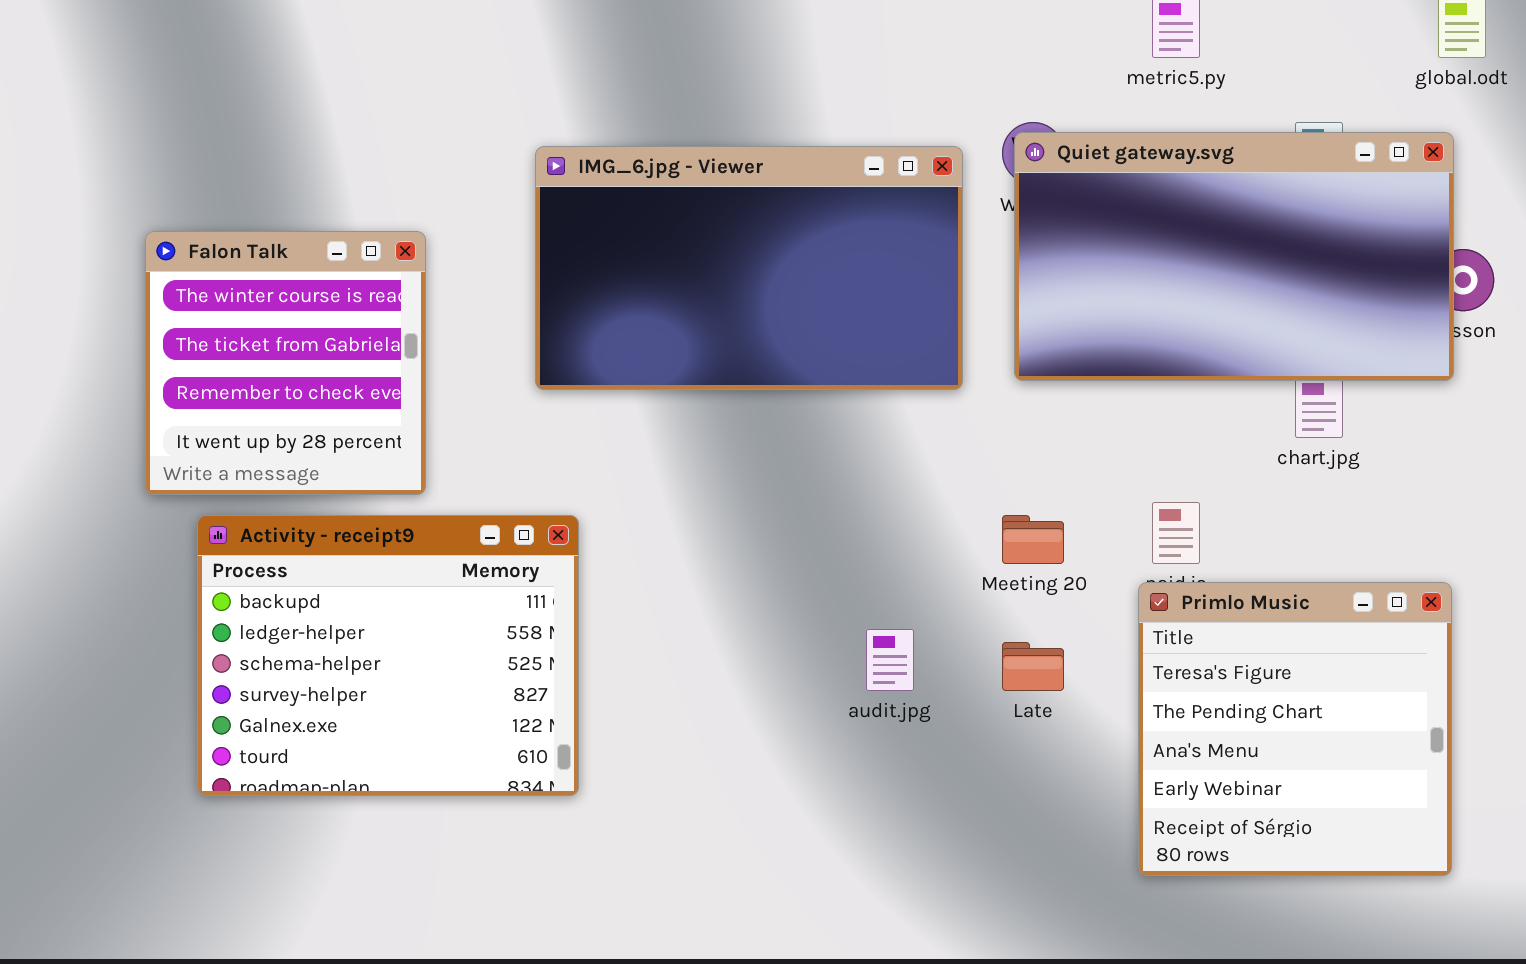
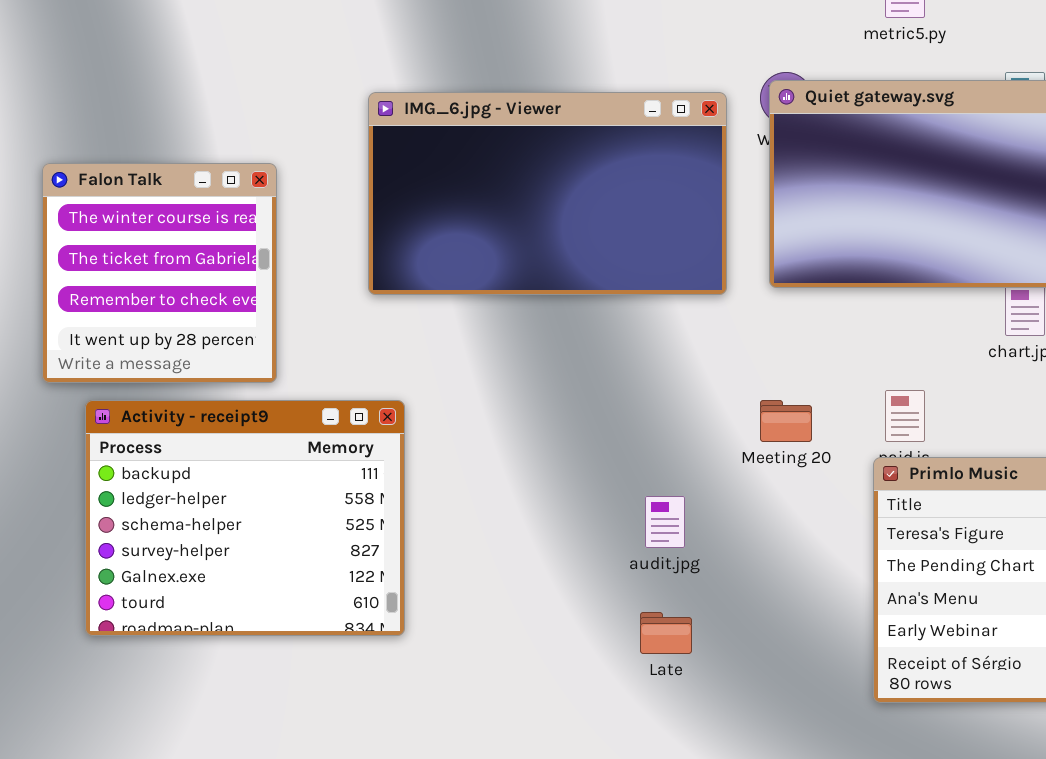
Late: [1002,642,1064,691] -> [640,612,692,654], moved

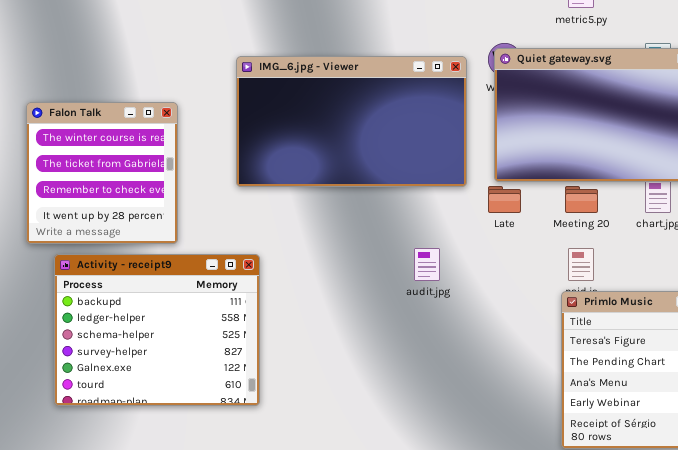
Meeting 20: [760,400,812,442] -> [565,186,598,213], moved
audit.jpg: [645,496,685,548] -> [414,248,440,281], moved
Late: [640,612,692,654] -> [488,186,521,213], moved

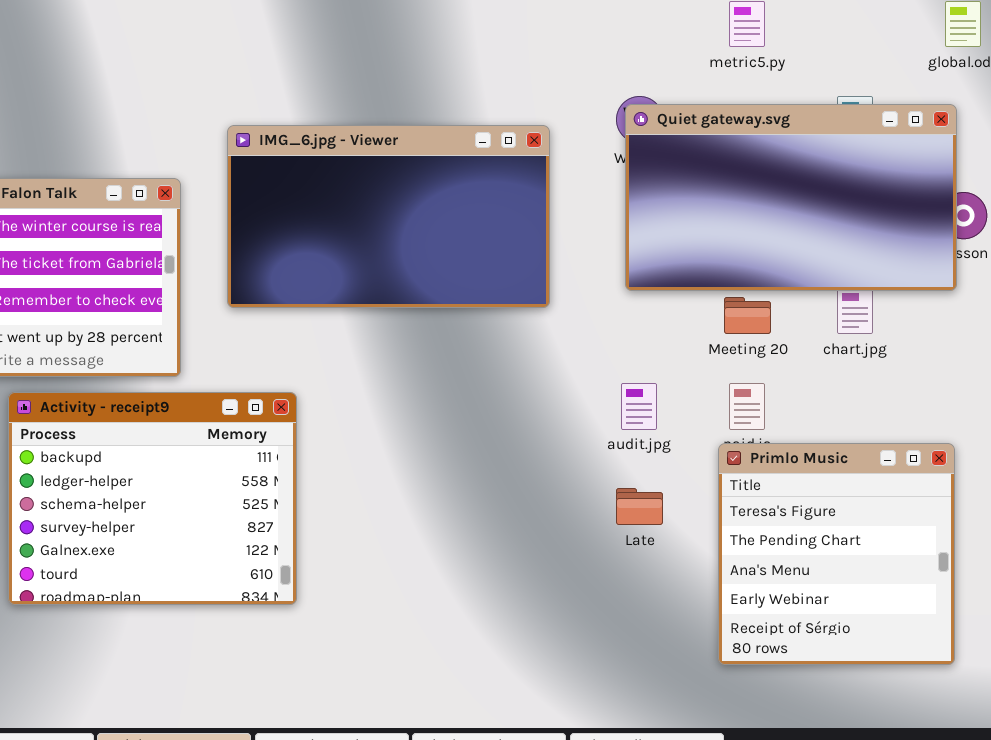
IMG_6.jpg - Viewer: [236,56,467,187] -> [227,125,550,308], moved
Late: [488,186,521,213] -> [616,488,663,525], moved
audit.jpg: [414,248,440,281] -> [621,383,657,430], moved

